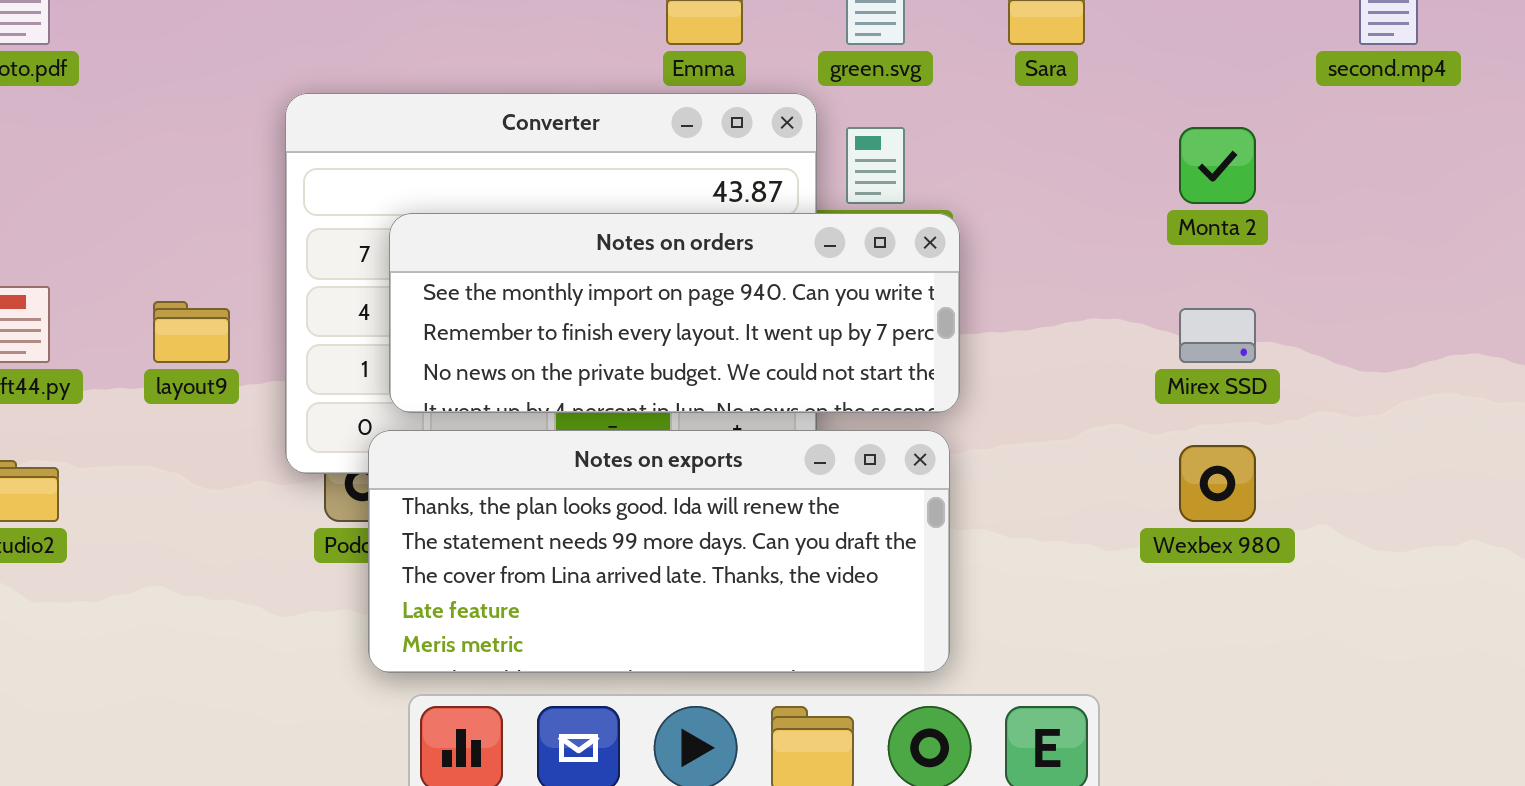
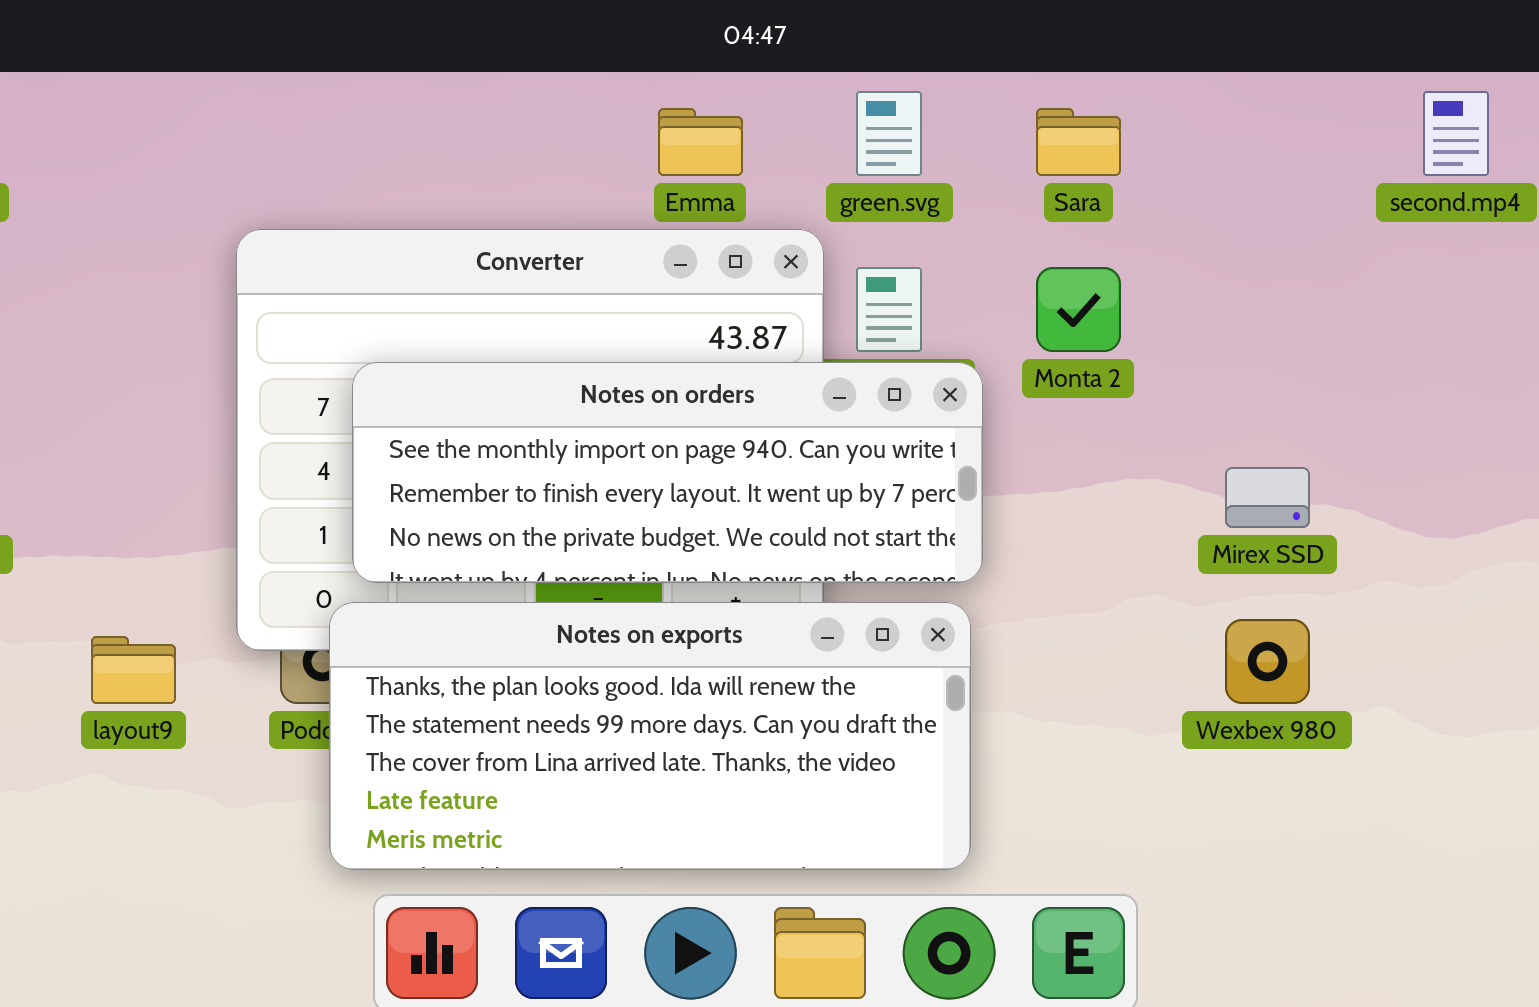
Monta 2: [1179,127,1256,204] -> [1036,267,1121,352], moved
layout9: [153,301,230,363] -> [91,636,176,704], moved

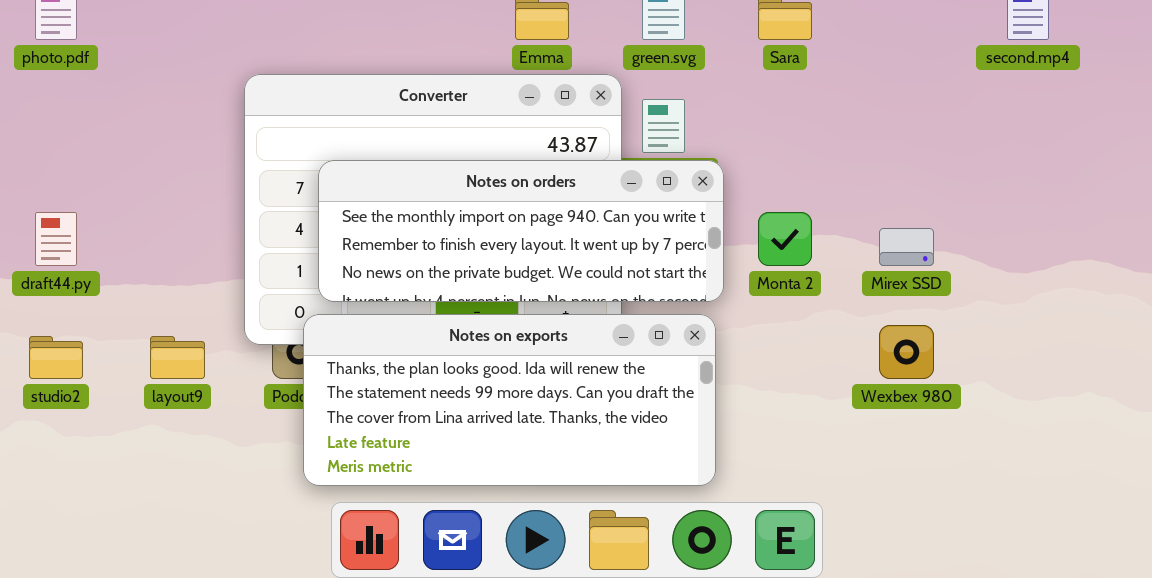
Monta 2: [1036,267,1121,352] -> [758,212,812,266], moved

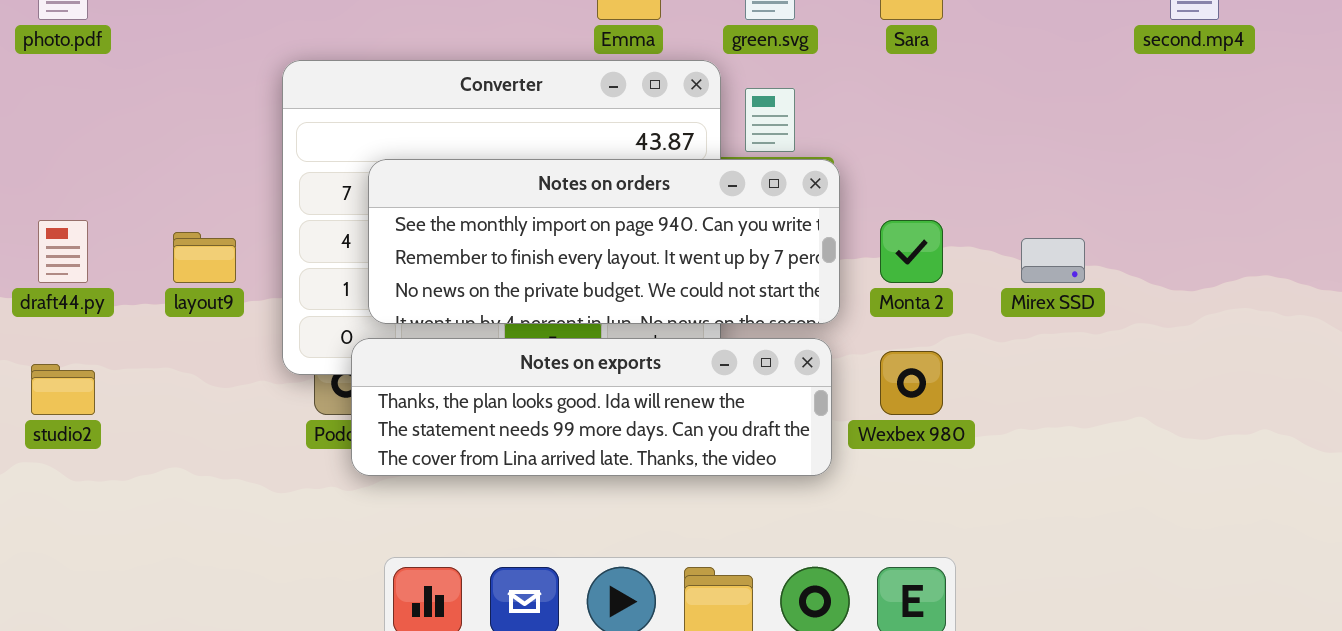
Notes on exports: [303,314,716,486] -> [351,338,832,476], resized
Wexbex 980: [879,325,934,379] -> [880,351,943,415], moved
layout9: [150,336,205,379] -> [173,232,236,283], moved

